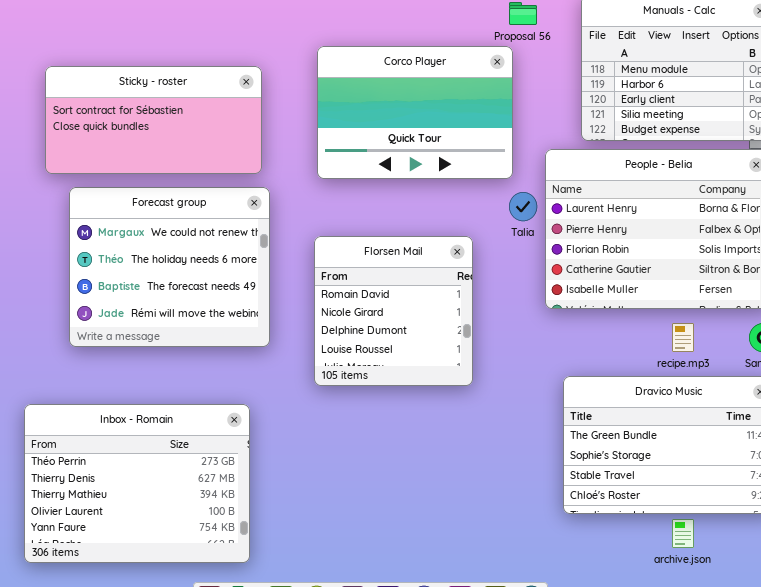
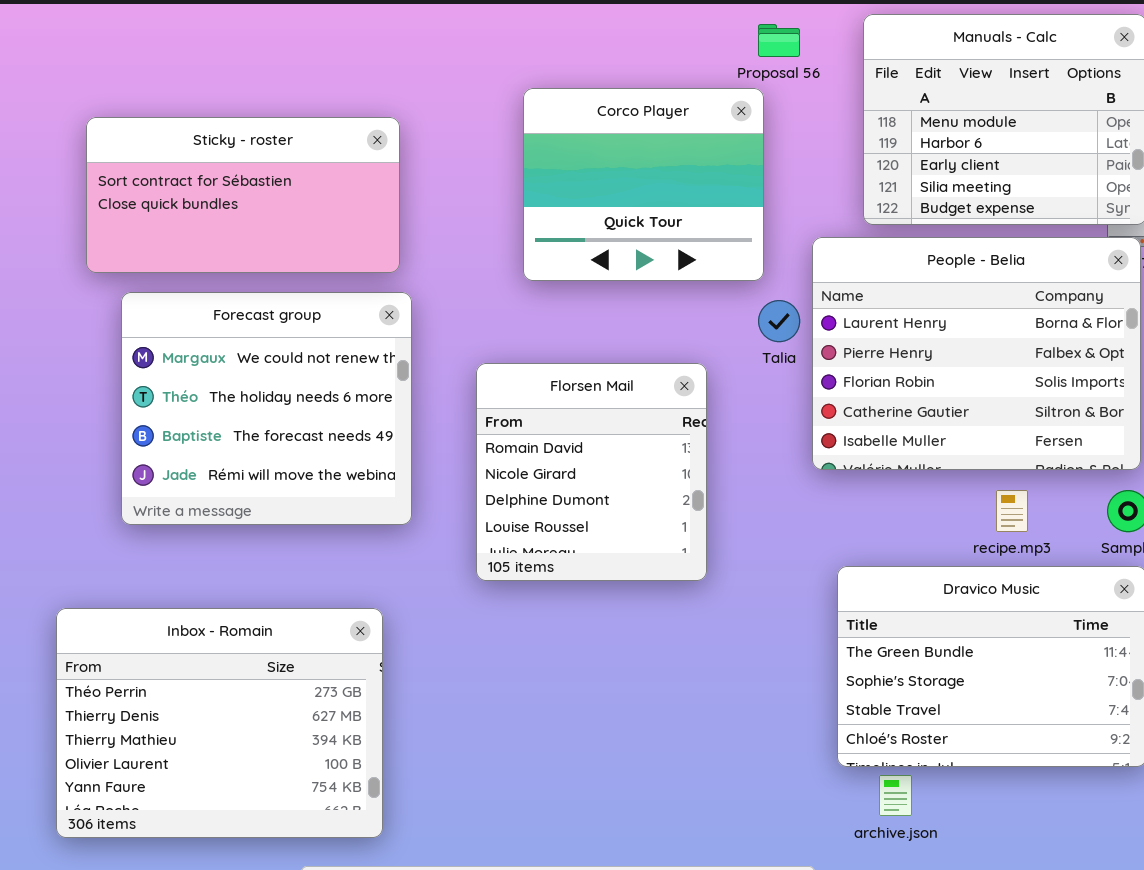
Corco Player: [317,46,513,179] -> [523,88,764,281], resized
archive.json: [672,519,694,548] -> [879,775,912,816], moved

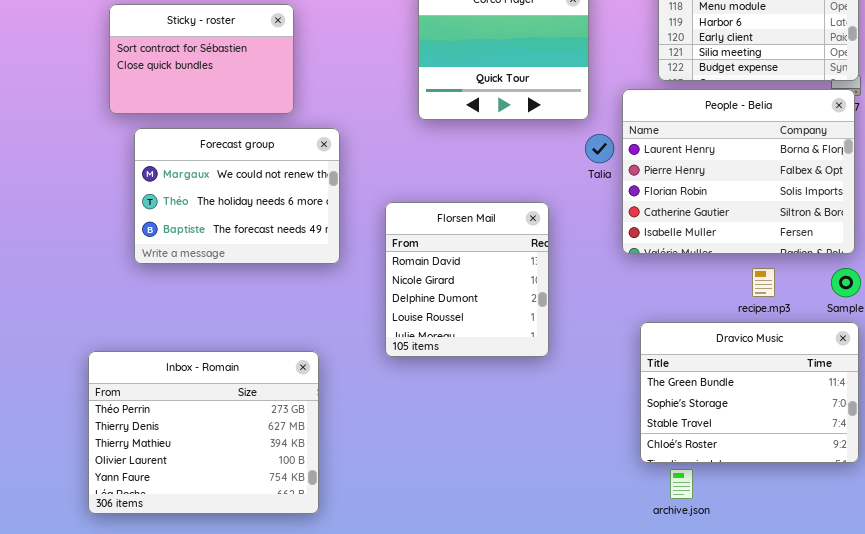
Sticky - roster: [86,117,400,273] -> [109,4,294,114], resized
Forecast group: [121,292,412,525] -> [134,128,340,264], resized
Florsen Mail: [476,363,707,581] -> [385,202,549,357], moved

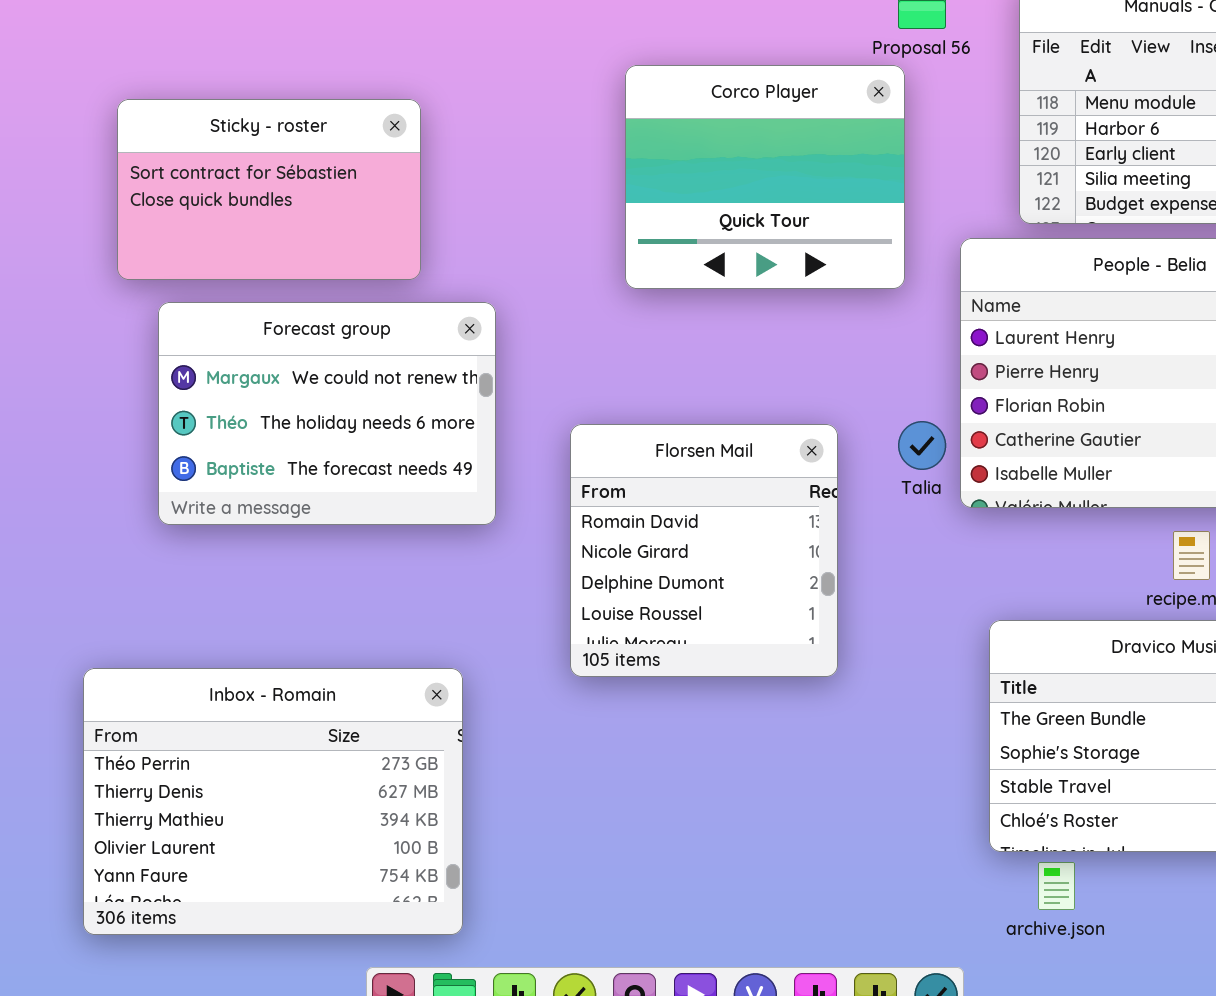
Talia: [585,134,614,163] -> [898,421,946,470], moved

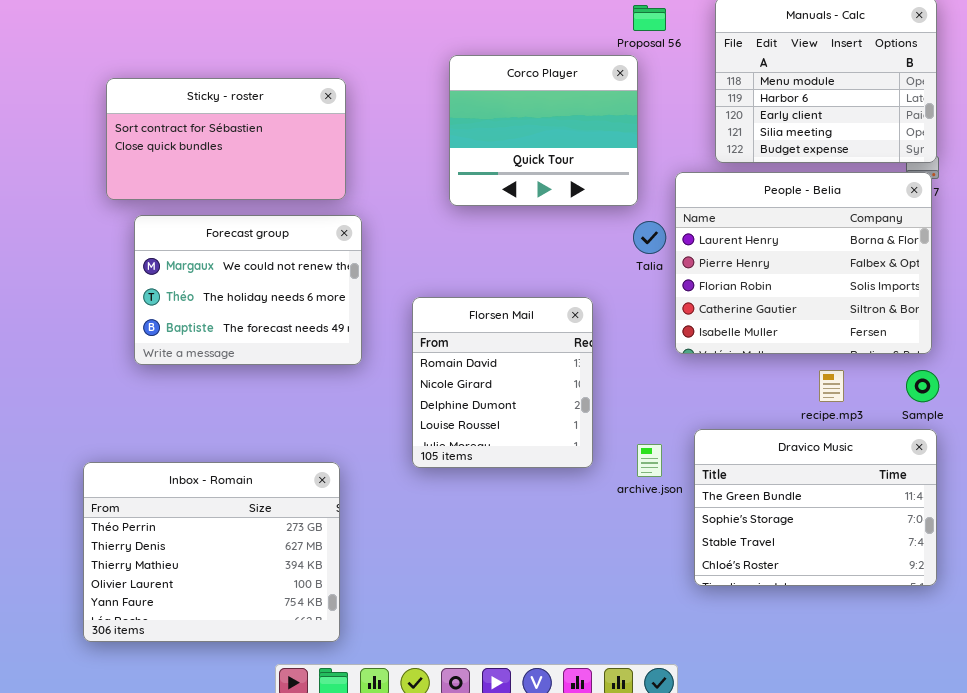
Sticky - roster: [117,99,421,280] -> [106,78,346,200], resized
Talia: [898,421,946,470] -> [633,221,666,254], moved
archive.json: [1038,862,1075,910] -> [637,444,662,477], moved

